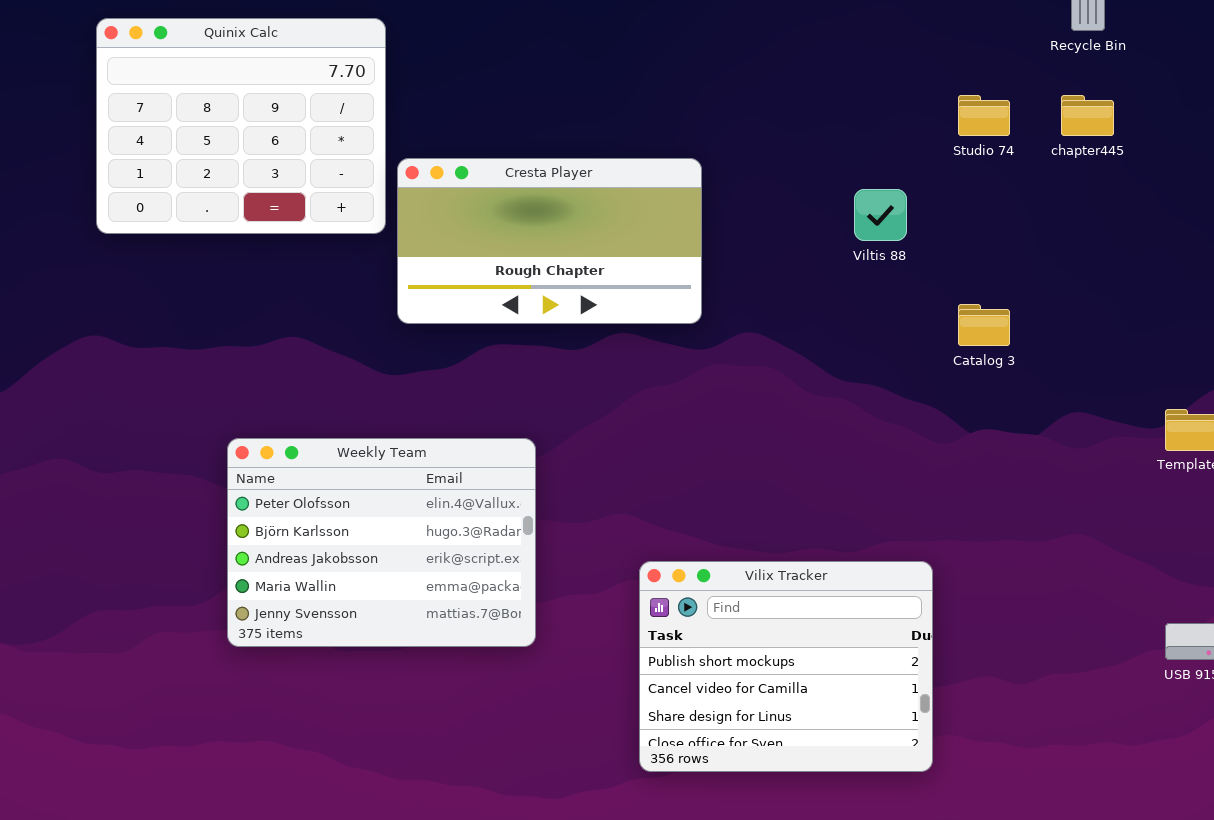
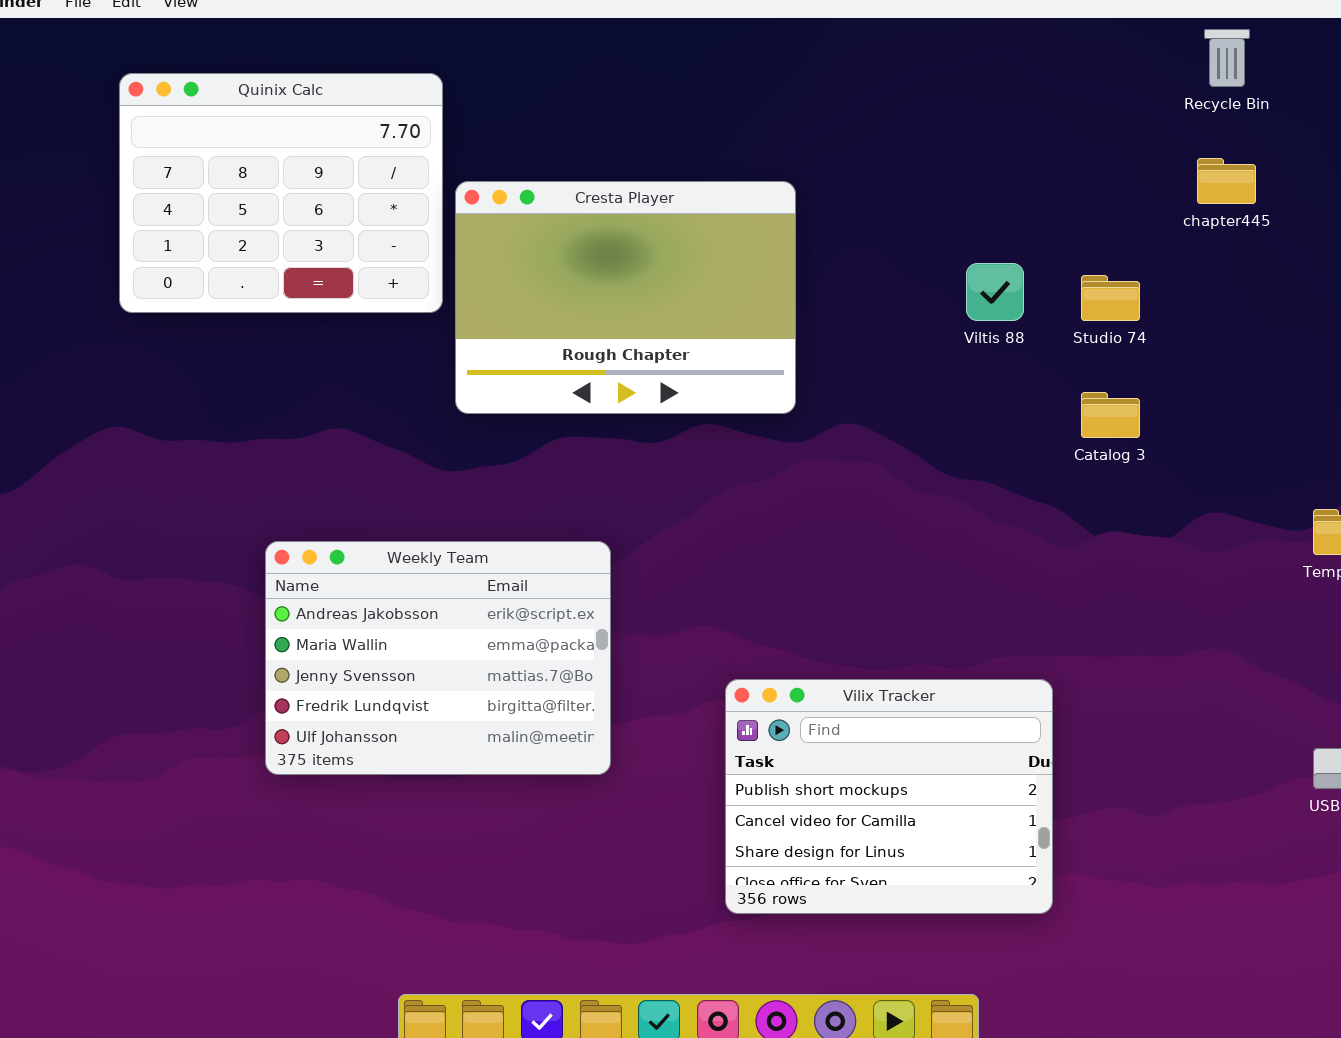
Studio 74: [958,95,1010,136] -> [1081,275,1140,321], moved
Cresta Player: [397,158,702,324] -> [455,181,796,414], resized
Weekly Team: [227,438,536,647] -> [265,541,611,775], scrolled down 2 rows

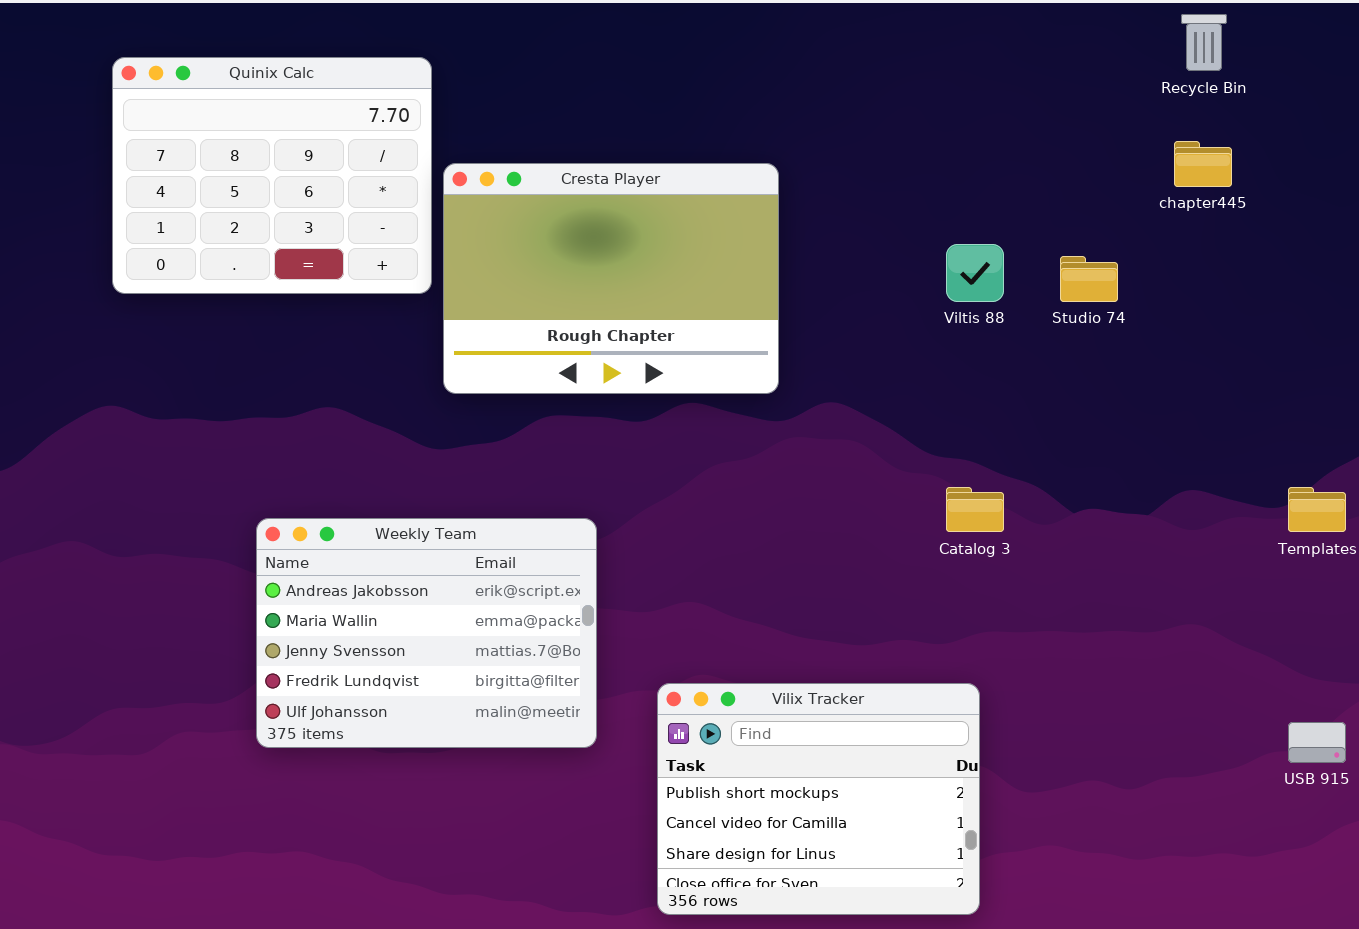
Catalog 3: [1081,392,1140,438] -> [946,487,1004,532], moved
Vilix Tracker: [725,679,1053,914] -> [657,683,980,915], moved

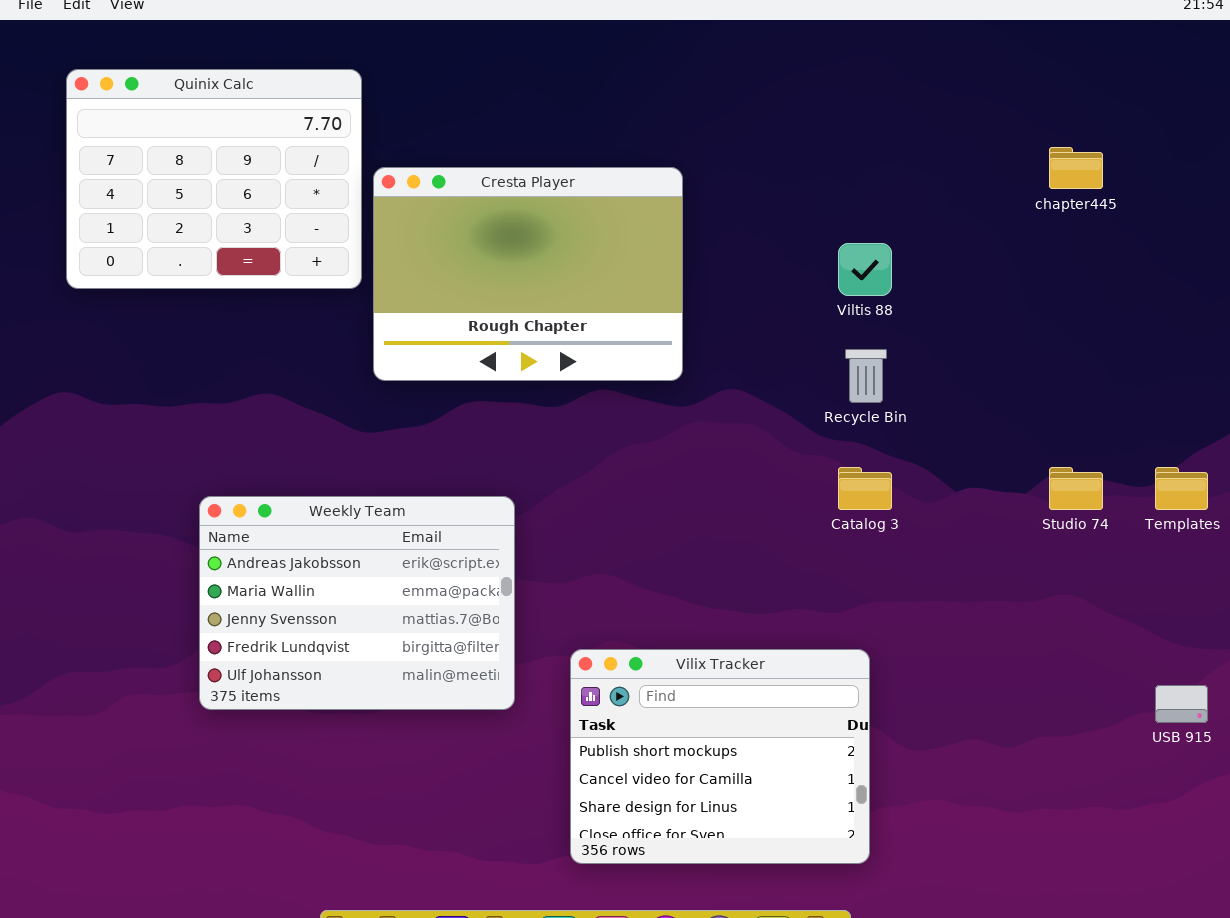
Recycle Bin: [1181,14,1227,71] -> [845,349,887,403], moved
Studio 74: [1060,256,1118,302] -> [1049,467,1103,510], moved

